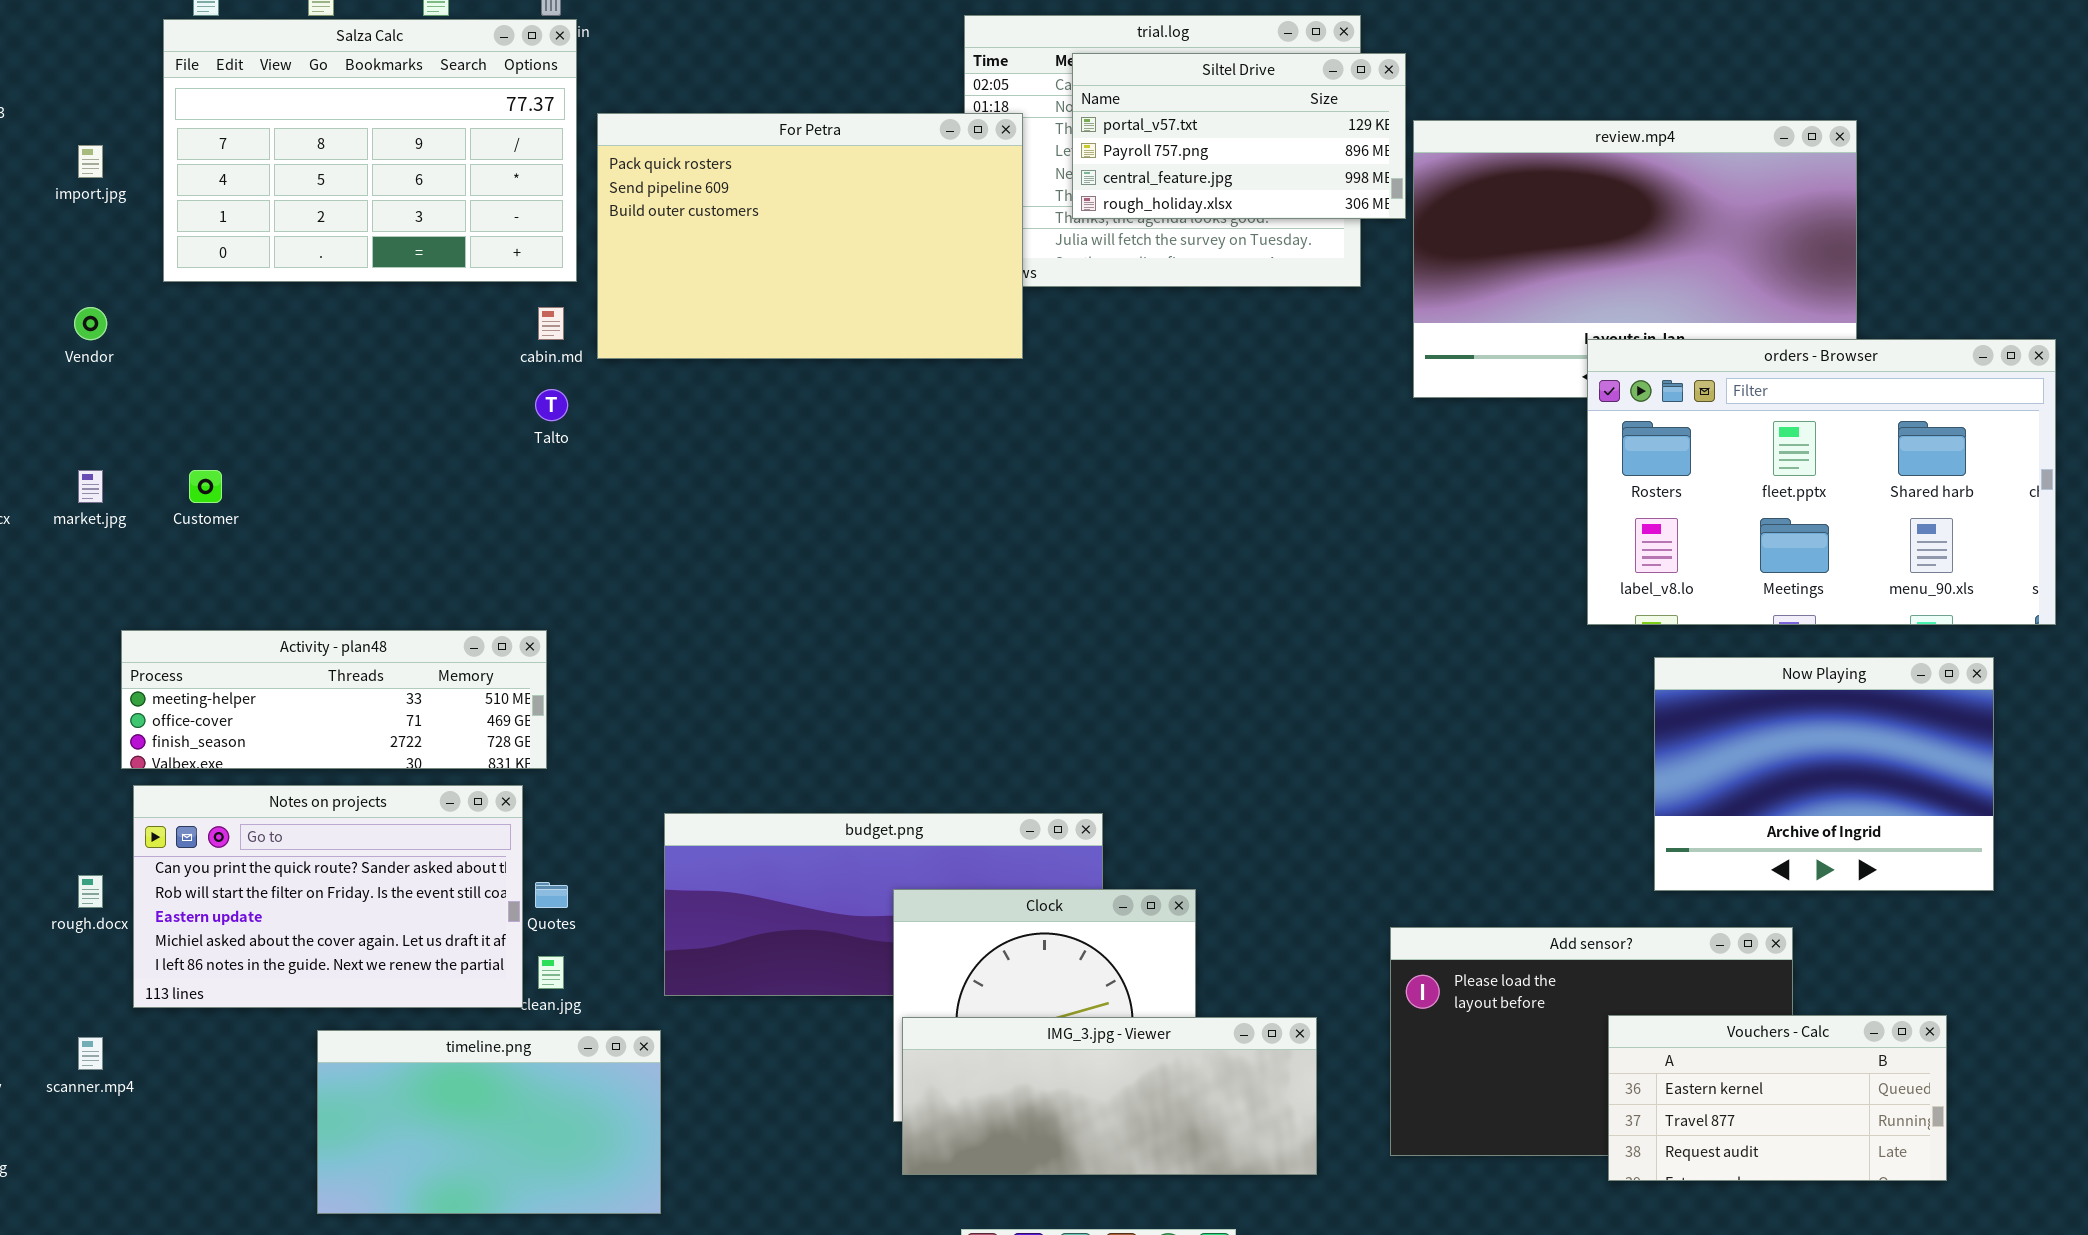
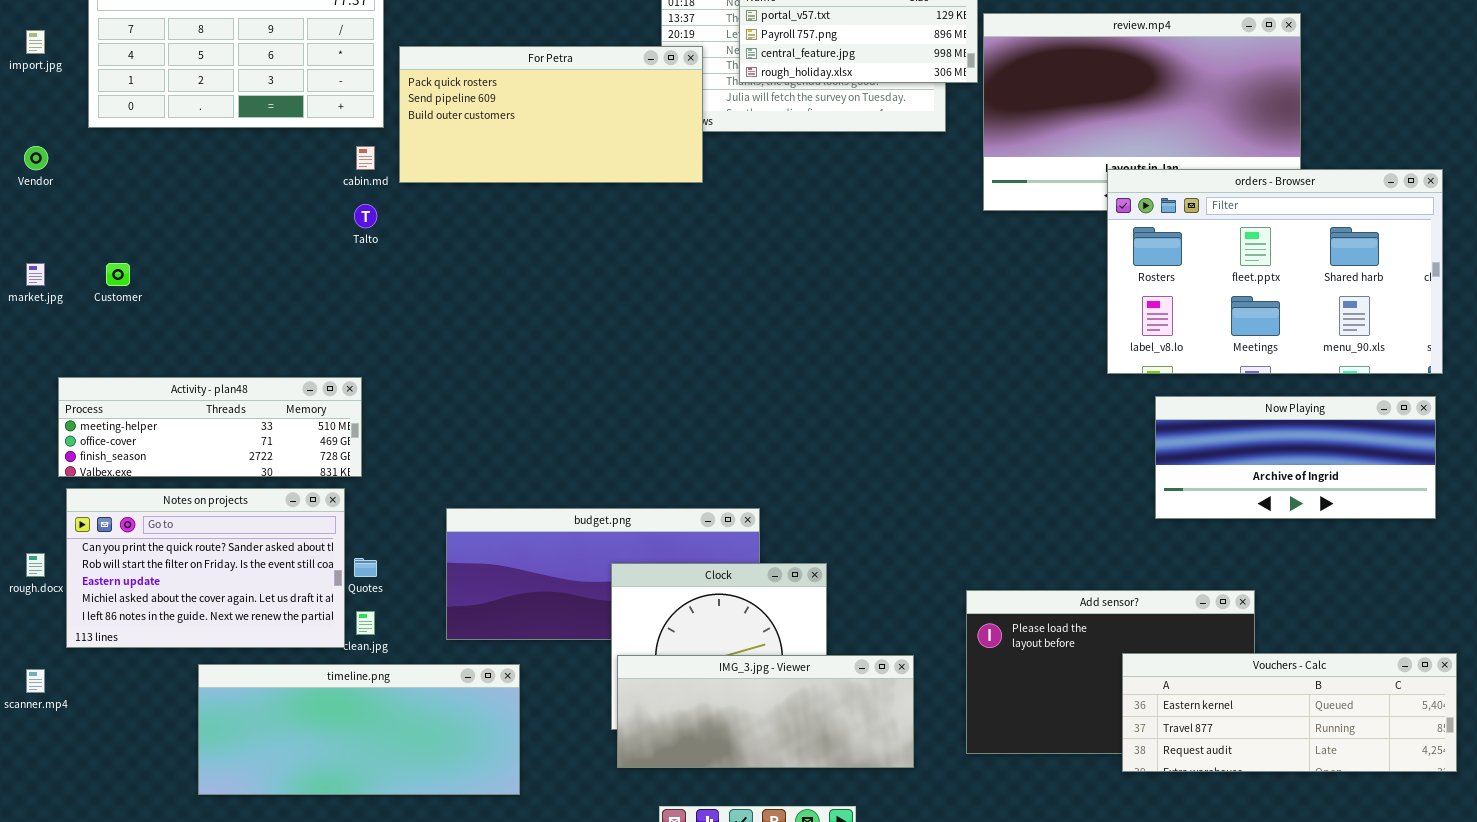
For Petra: [597,113,1023,359] -> [399,46,703,183], resized
Now Playing: [1654,657,1994,891] -> [1155,396,1436,519], resized
Vouchers - Calc: [1608,1015,1947,1181] -> [1122,653,1457,772], resized
timeline.png: [317,1030,661,1214] -> [198,664,520,795], resized

